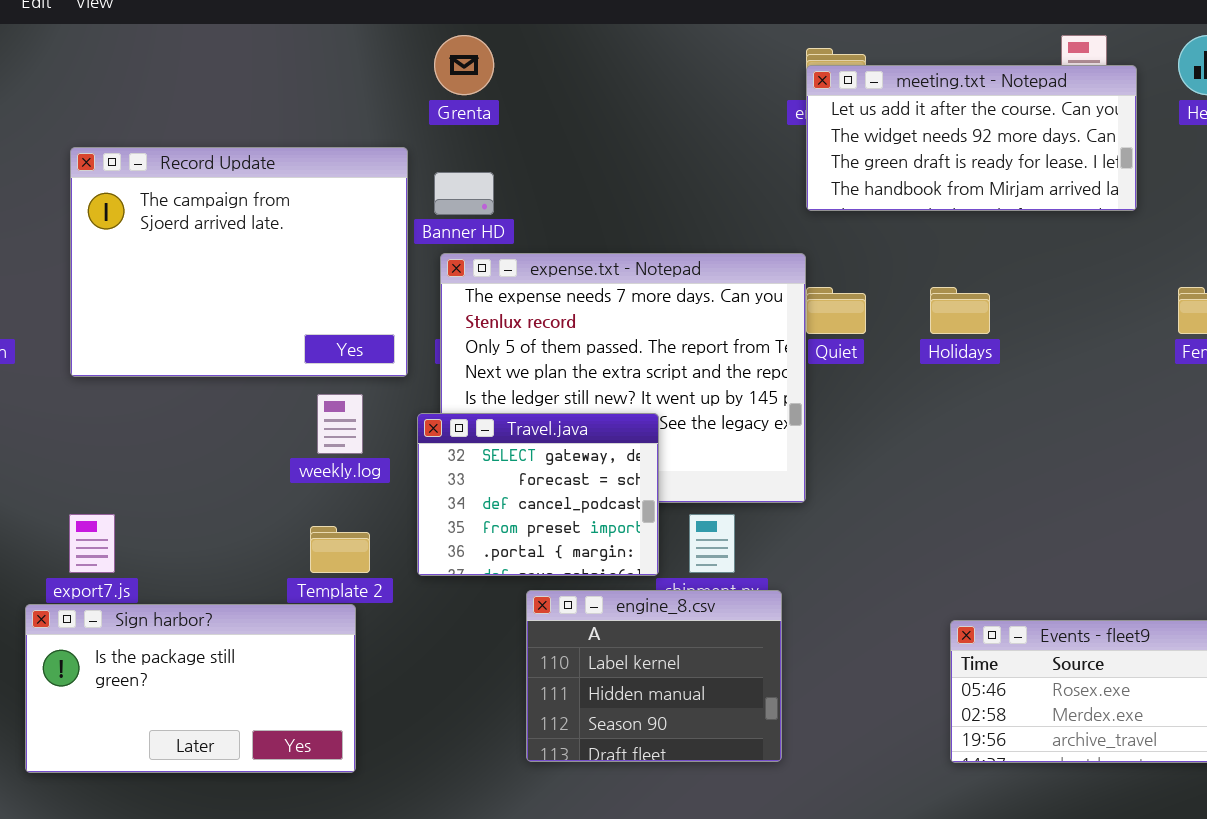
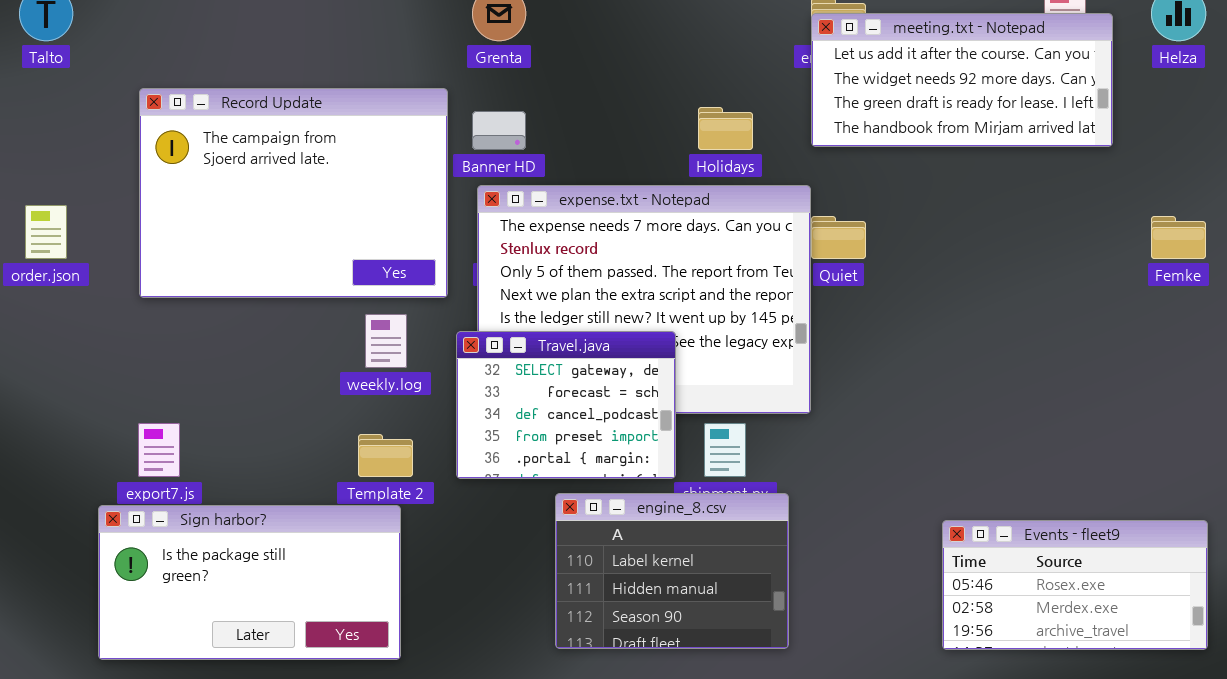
Holidays: [930,287,990,334] -> [698,107,753,150], moved

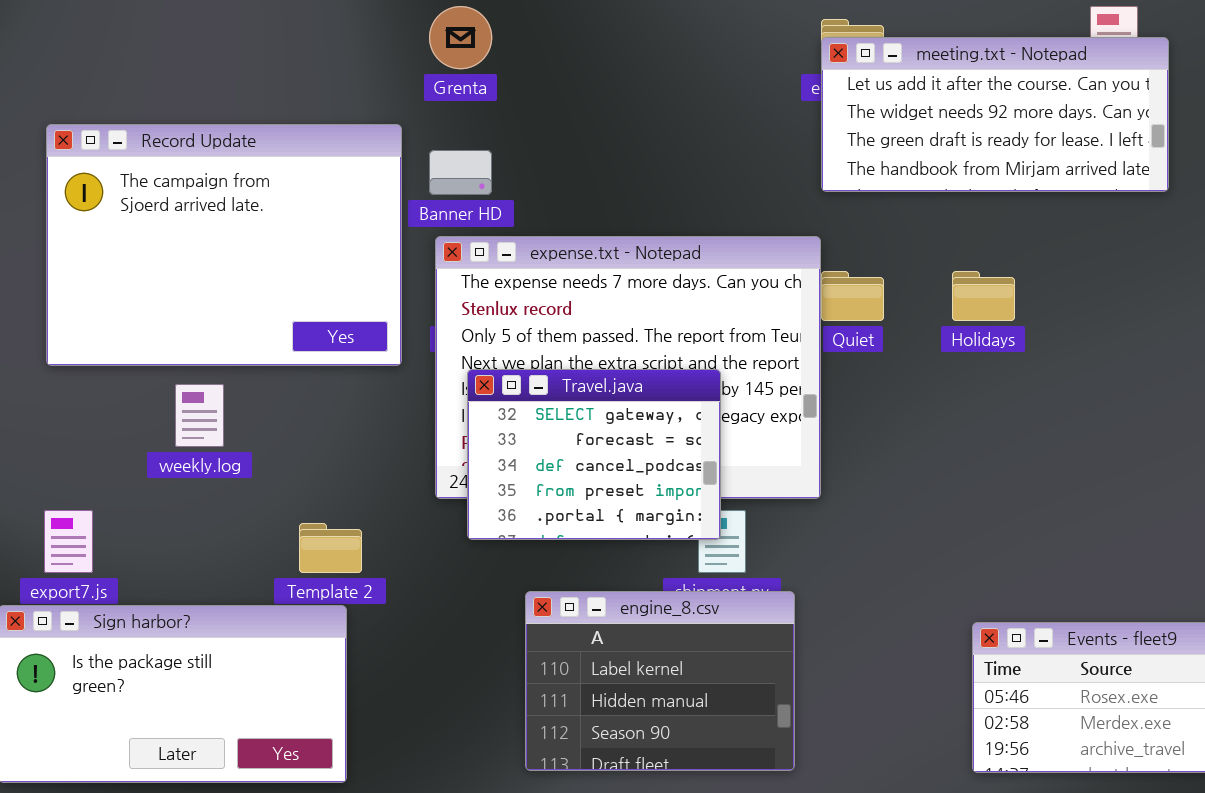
Holidays: [698,107,753,150] -> [952,271,1015,321], moved
weekly.log: [365,314,407,368] -> [175,384,224,447], moved
Travel.java: [456,331,676,479] -> [467,369,721,540], moved

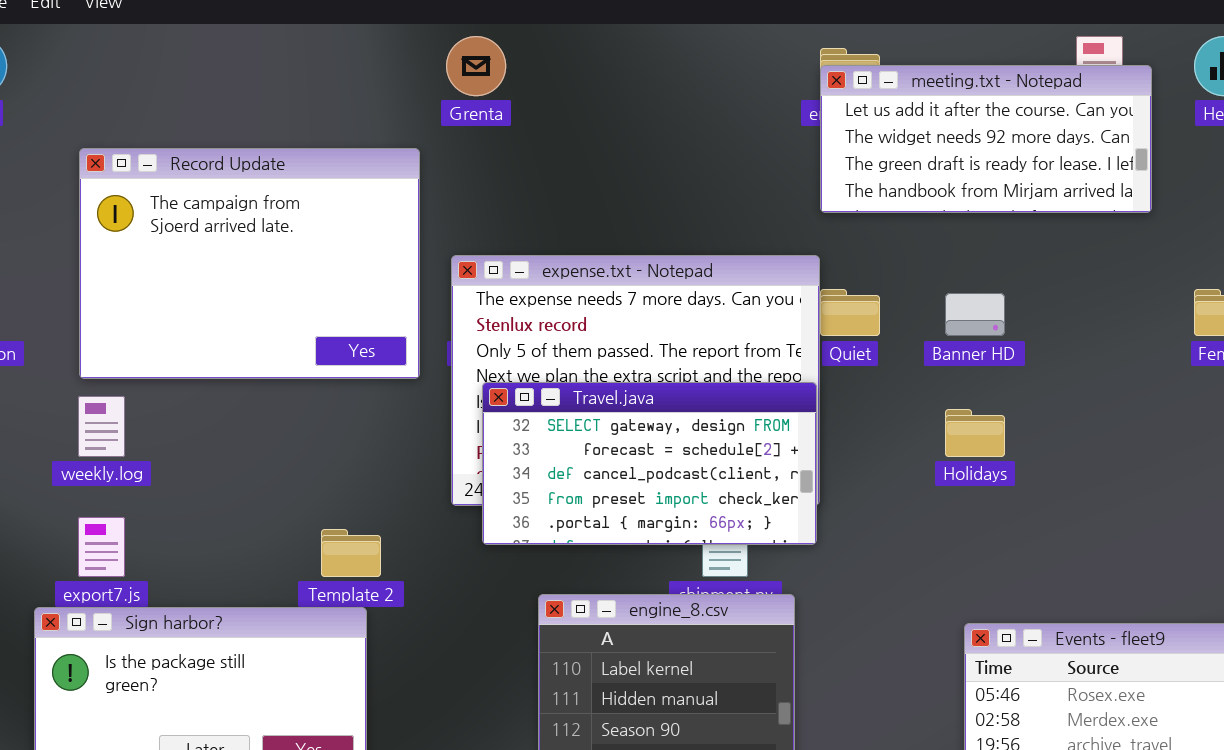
Banner HD: [429,150,492,195] -> [945,293,1005,336], moved
Holidays: [952,271,1015,321] -> [945,409,1005,457], moved
Travel.java: [467,369,721,540] -> [482,382,817,545], resized
weekly.log: [175,384,224,447] -> [78,396,125,457], moved

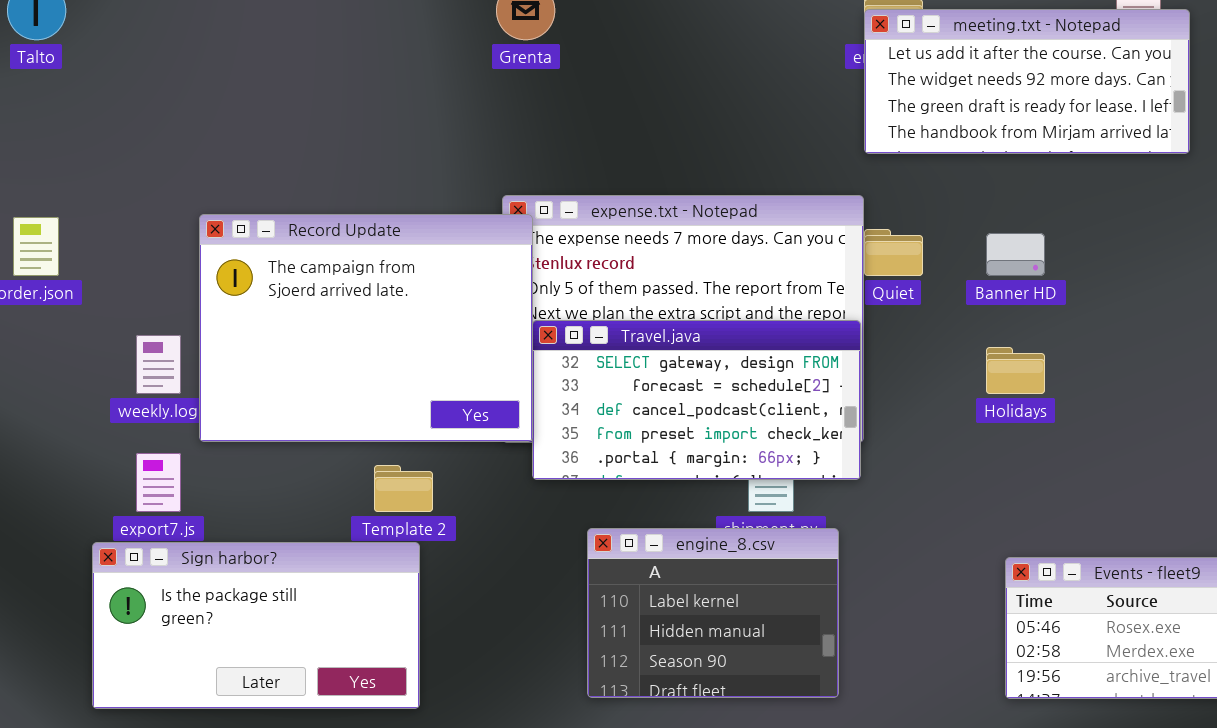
Record Update: [79,148,420,379] -> [199,214,533,442], moved

